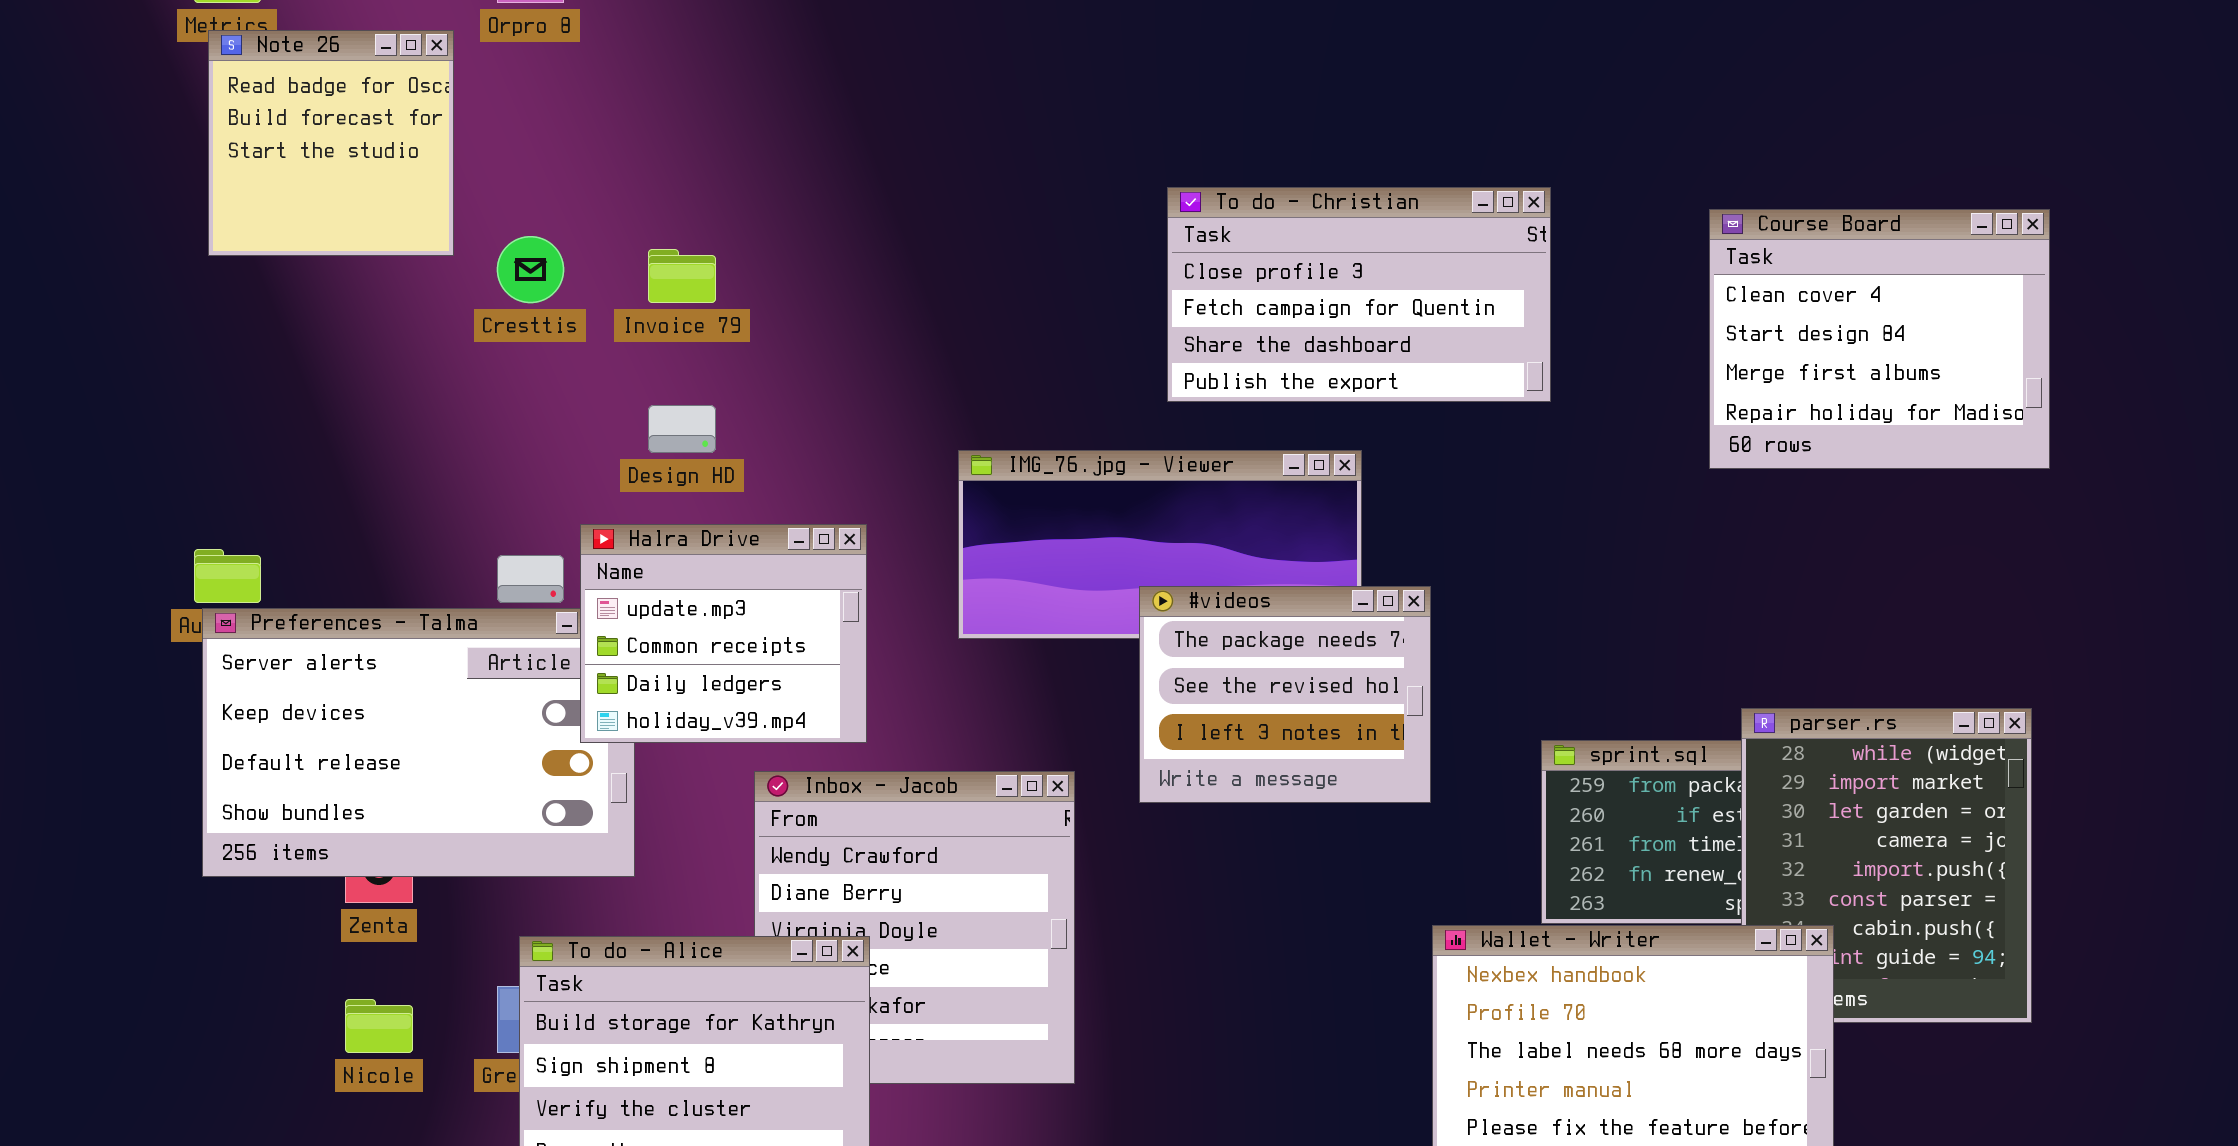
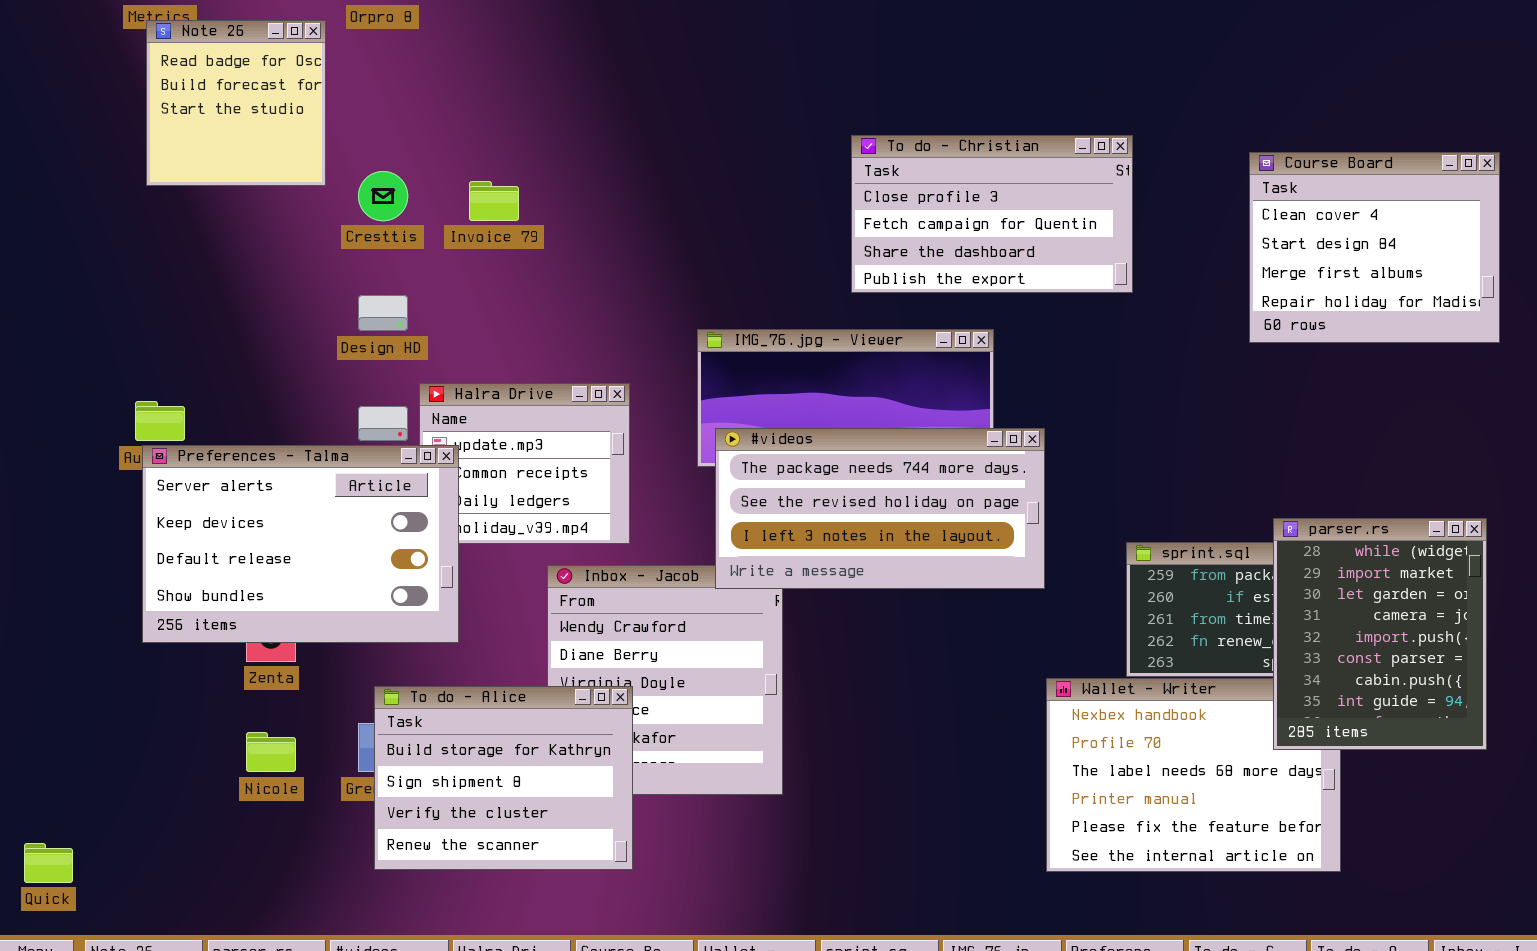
Design HD: [648,405,716,453] -> [358,295,408,331], moved
#videos: [1139,586,1431,803] -> [715,428,1045,589], resized
Preferences - Talma: [202,608,635,877] -> [142,445,459,643], raised
parser.rs: [1741,708,2032,1023] -> [1273,518,1487,750], raised

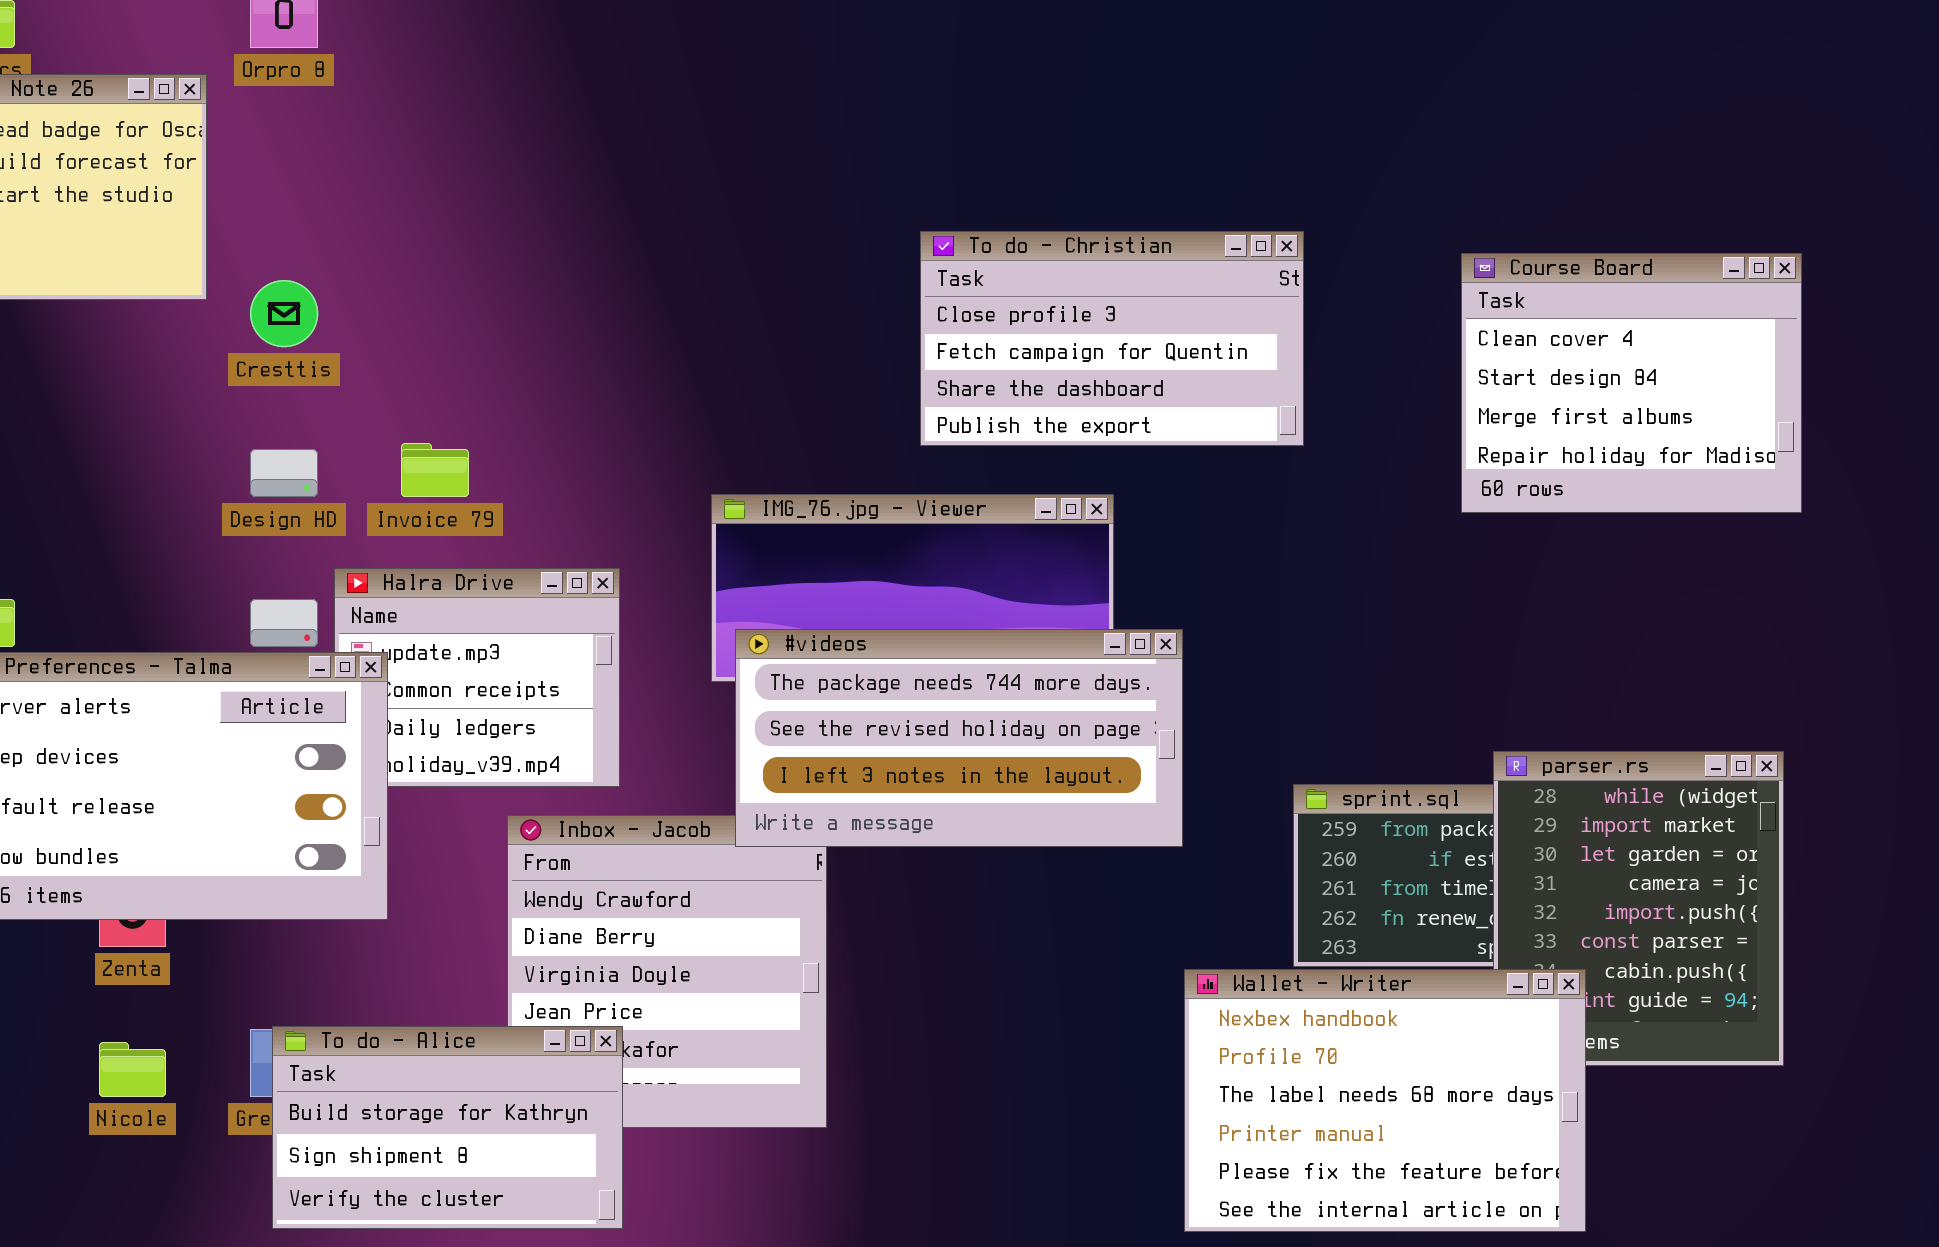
Invoice 79: [469,181,519,221] -> [401,443,469,497], moved
Wallet - Writer: [1046,678,1341,872] -> [1184,969,1586,1232], raised
To do - Alice: [374,686,633,870] -> [272,1026,623,1229], resized

